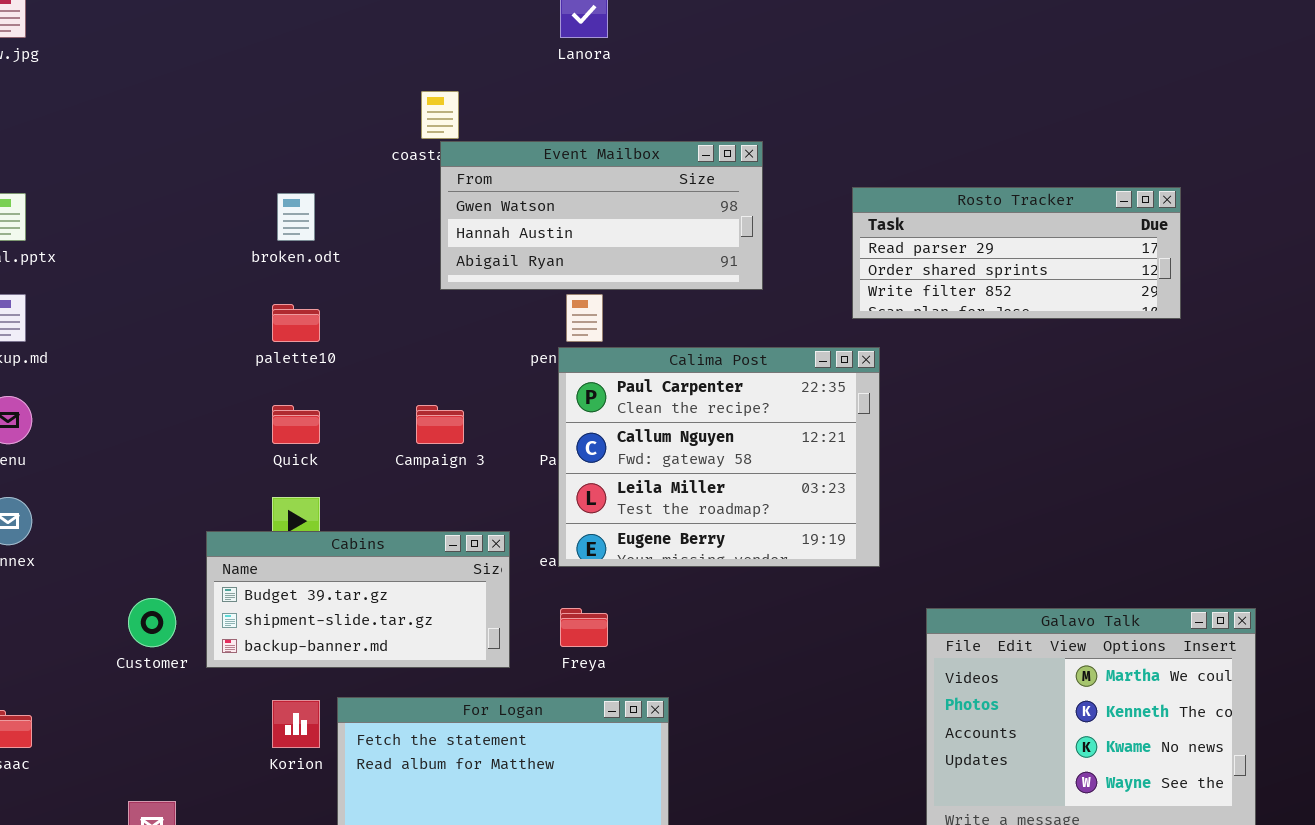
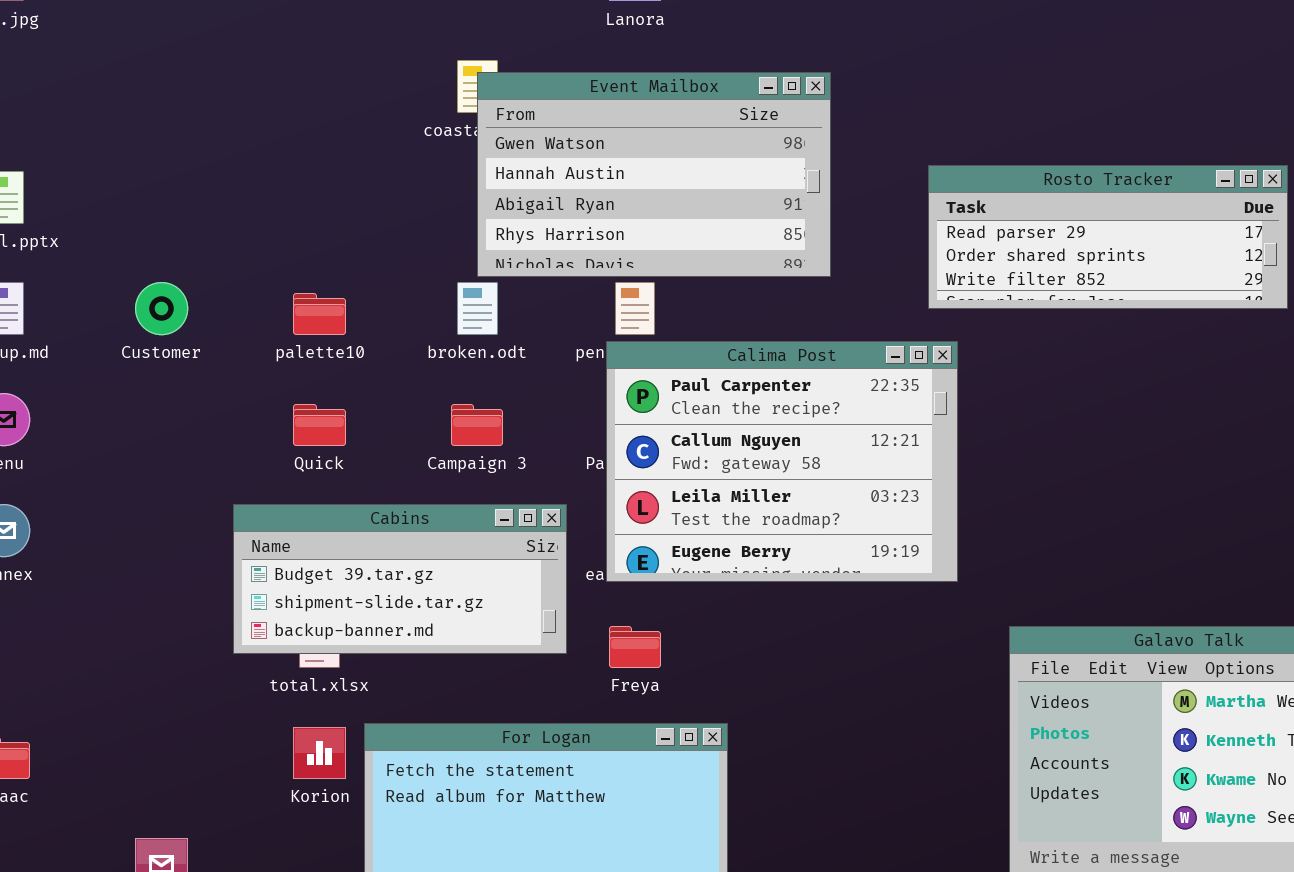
Event Mailbox: [440,141,763,290] -> [477,72,831,277], resized
broken.odt: [277,193,315,241] -> [457,282,498,335], moved
Cabins: [206,531,510,668] -> [233,504,567,654], moved
Customer: [128,598,176,647] -> [135,282,188,335], moved

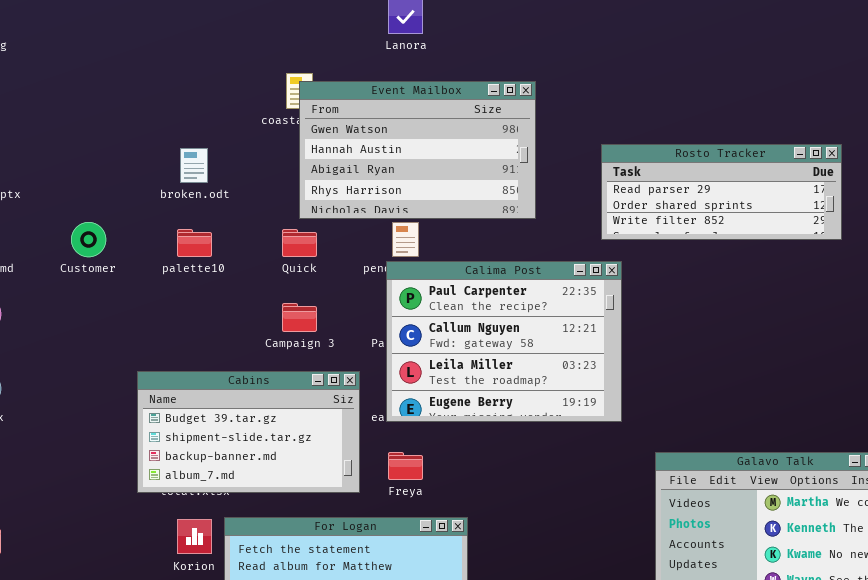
broken.odt: [457,282,498,335] -> [180,148,208,183], moved
Quick: [293,404,346,446] -> [282,229,317,257], moved
Cabins: [233,504,567,654] -> [137,371,360,493], resized

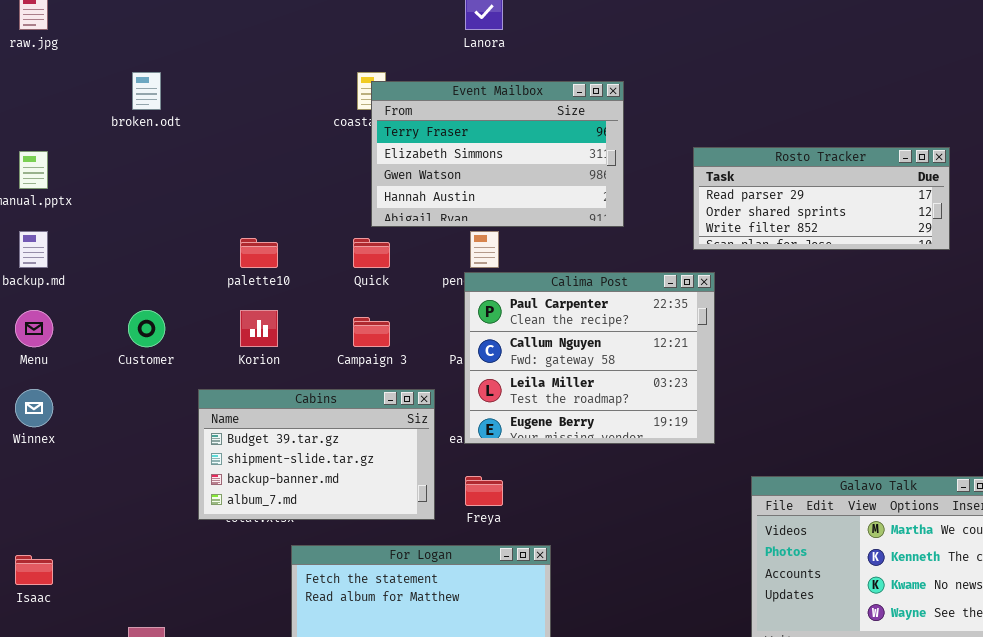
Event Mailbox: [299,81,536,219] -> [371,81,624,227], scrolled up 2 rows
broken.odt: [180,148,208,183] -> [132,72,161,110], moved
Customer: [71,222,106,257] -> [128,310,165,347], moved
Korion: [177,519,212,554] -> [240,310,278,347], moved

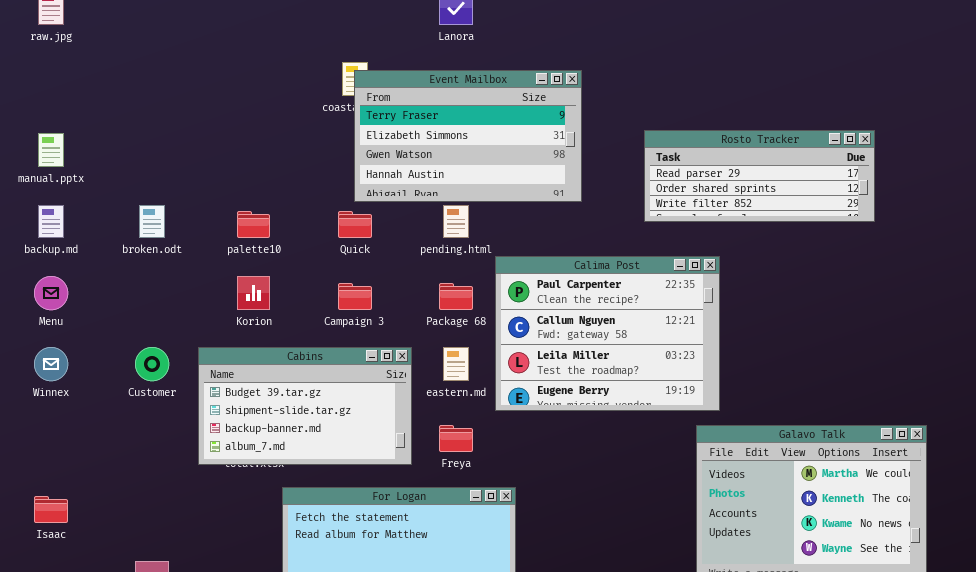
broken.odt: [132,72,161,110] -> [139,205,165,238], moved
Calima Post: [464,272,715,444] -> [495,256,720,411], moved
Customer: [128,310,165,347] -> [135,347,169,381], moved

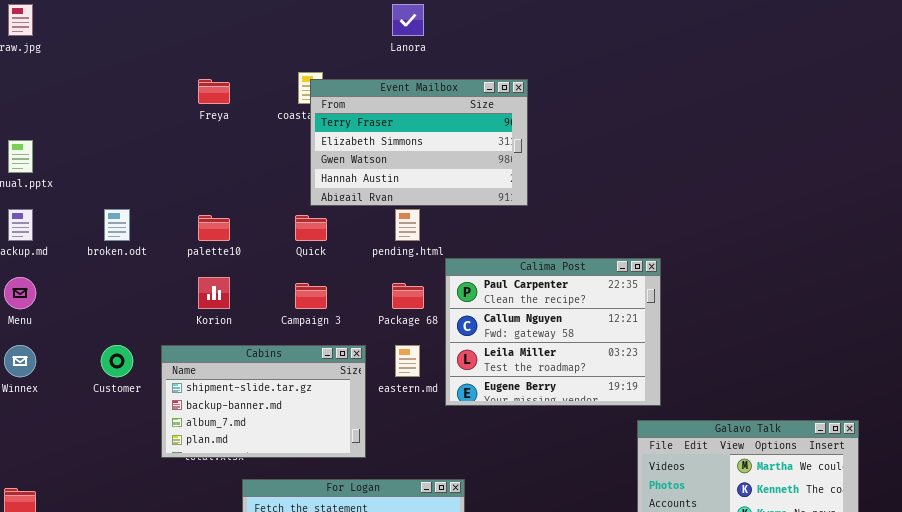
Rosto Tracker: [644,130,875,222] -> none, closed
Cabins: [198,347,412,465] -> [161,345,366,458], scrolled down 1 row
Freya: [439,425,473,452] -> [198,79,230,104], moved

